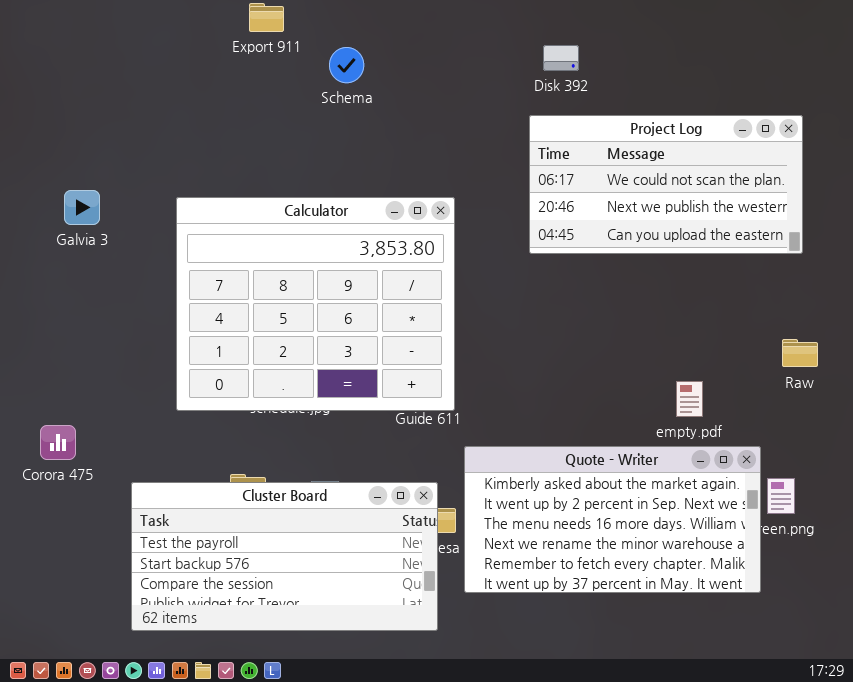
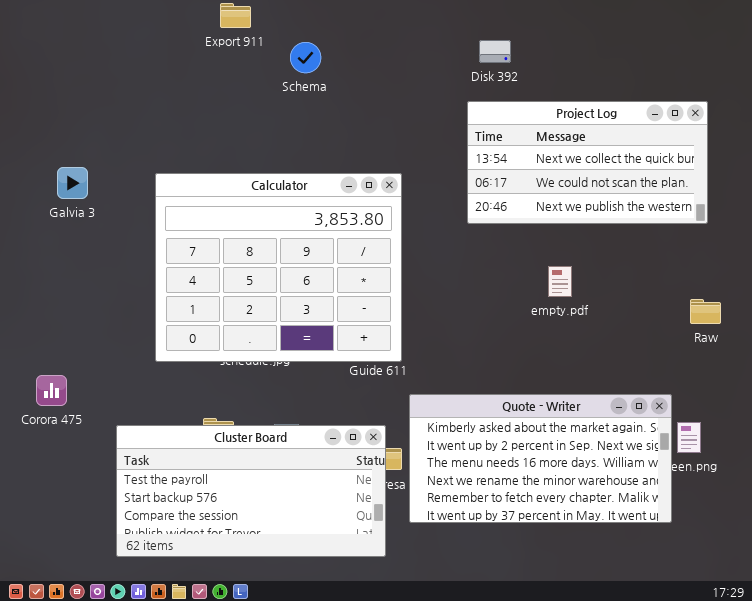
Project Log: [529,115,803,254] -> [467,101,708,224], scrolled up 1 row
empty.pdf: [676,381,703,417] -> [548,266,572,297], moved

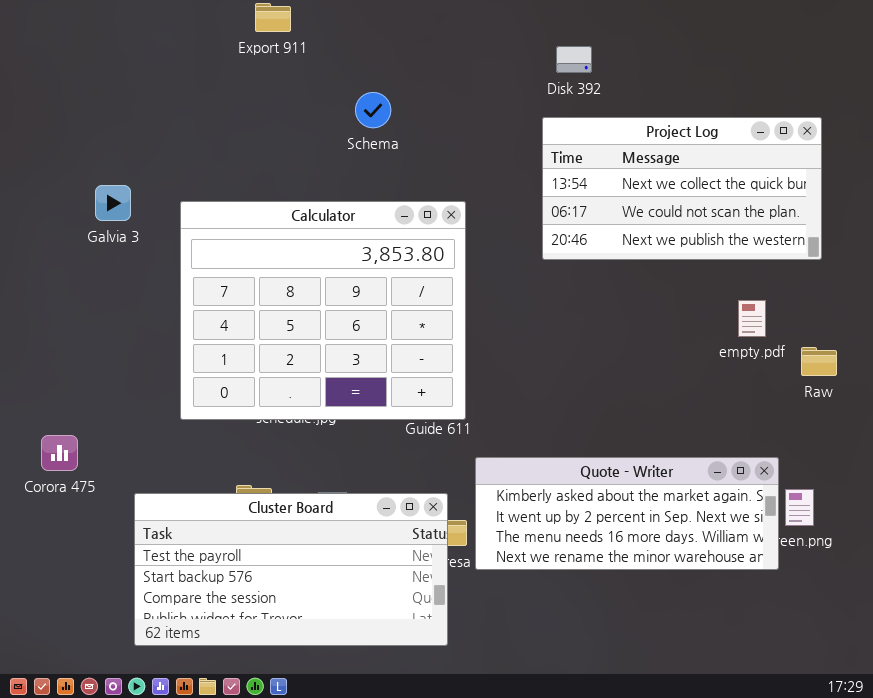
Schema: [290,42,321,73] -> [355,92,391,128], moved
Galvia 3: [57,167,88,199] -> [95,185,131,221], moved
empty.pdf: [548,266,572,297] -> [738,300,766,337], moved
Quote - Writer: [409,394,672,523] -> [475,457,779,570], resized

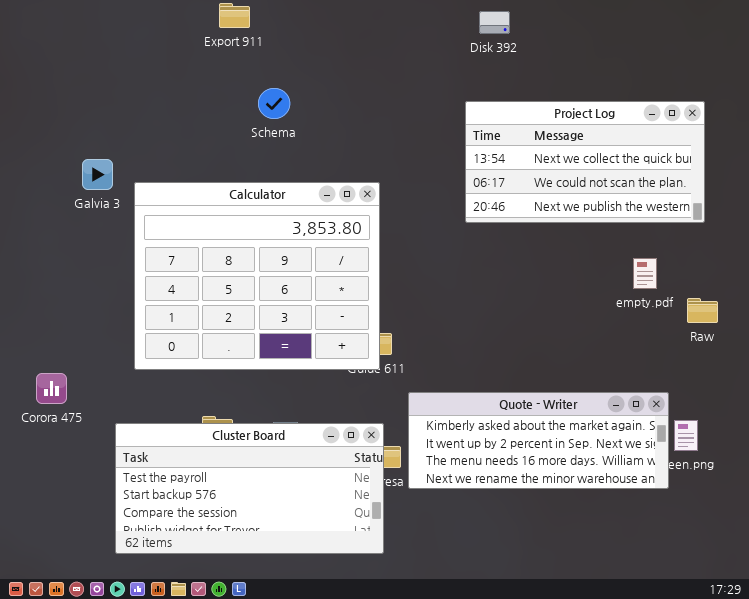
Disk 392: [556,46,592,73] -> [479,11,510,34], moved
Schema: [355,92,391,128] -> [258,88,290,119], moved
Calculator: [180,201,466,420] -> [134,182,380,370], moved

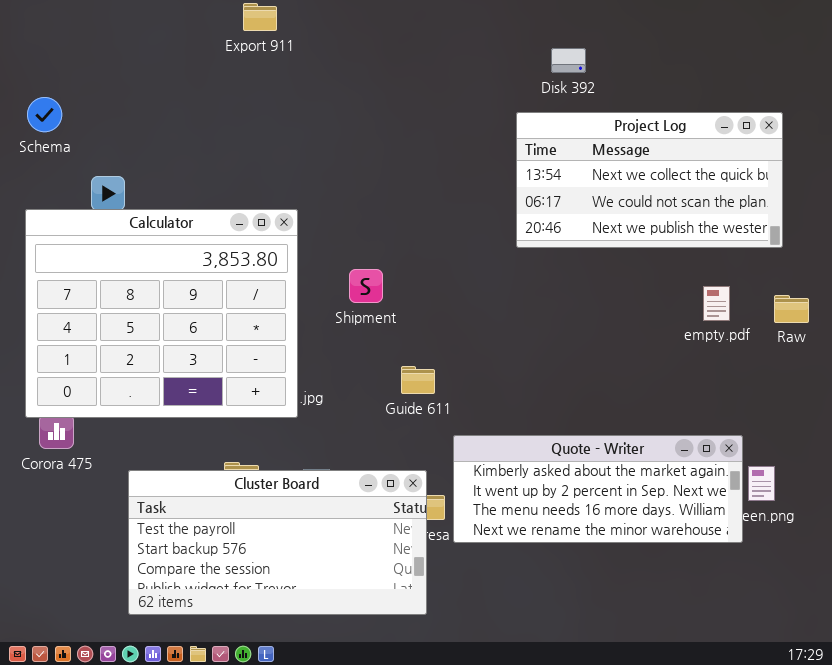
Disk 392: [479,11,510,34] -> [551,48,586,73], moved
Schema: [258,88,290,119] -> [27,97,62,132], moved
Calculator: [134,182,380,370] -> [25,209,298,418], moved
Raw: [687,298,718,323] -> [774,295,809,323], moved

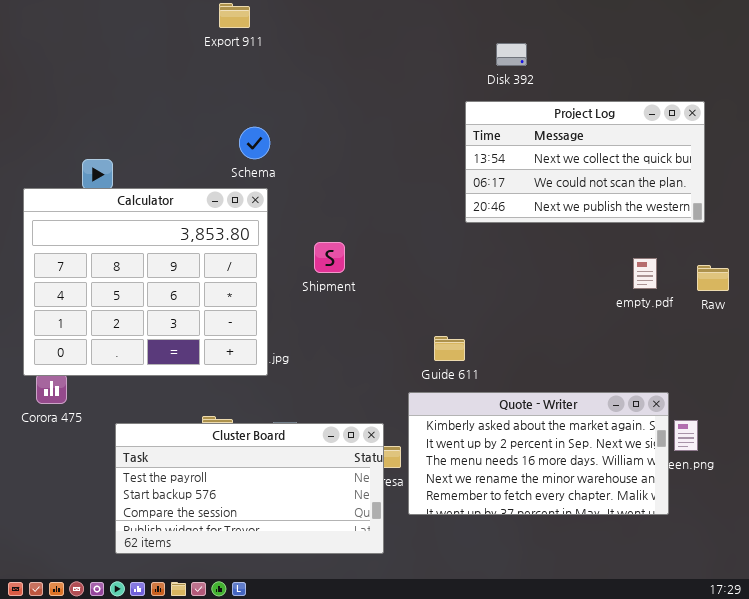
Schema: [27,97,62,132] -> [239,127,270,159], moved
Guide 611: [401,366,435,394] -> [434,336,465,361], moved
Quote - Writer: [453,435,743,543] -> [408,392,669,515], resized

